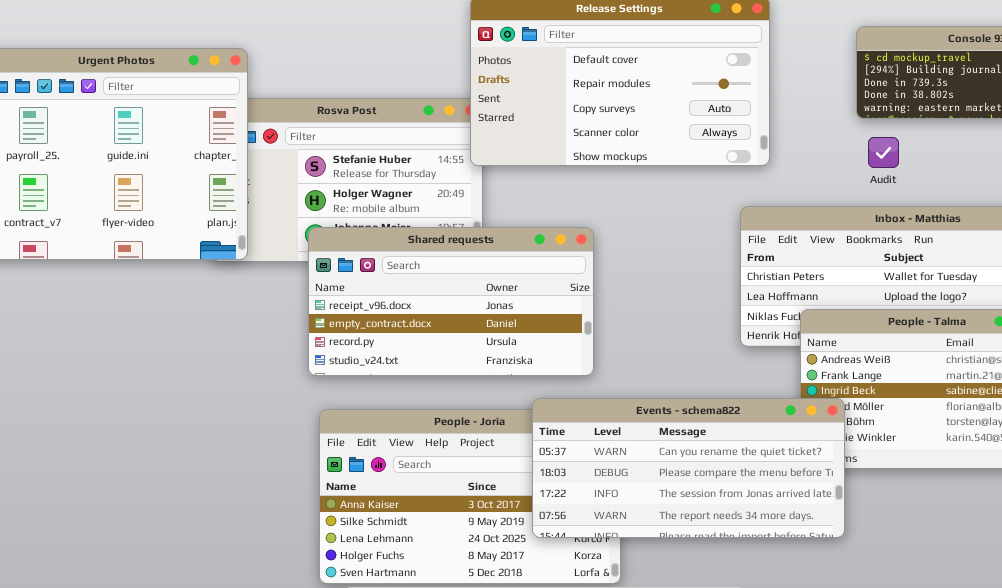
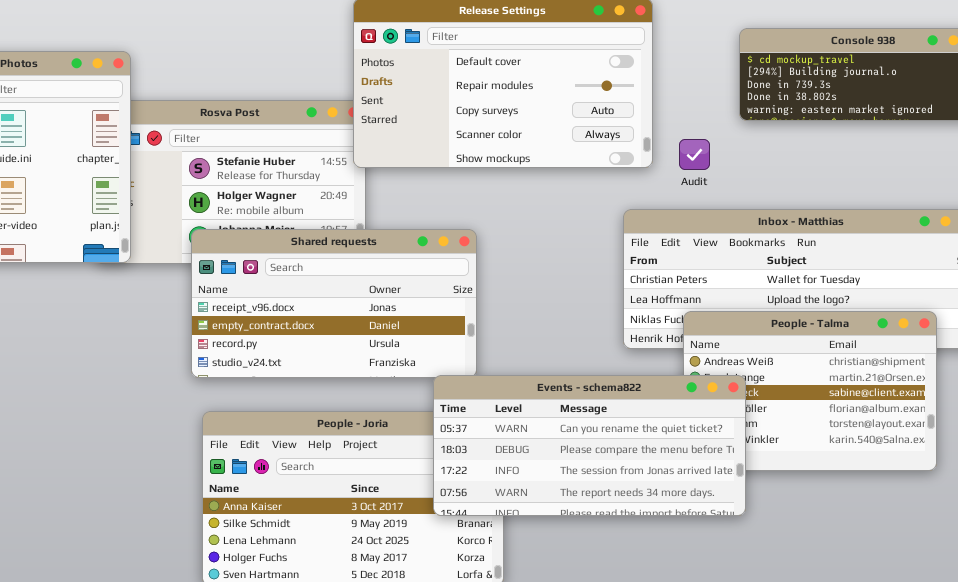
Audit: [868,137,899,168] -> [679,139,710,170], moved
Events - schema822: [532,398,845,538] -> [433,375,746,516], moved

